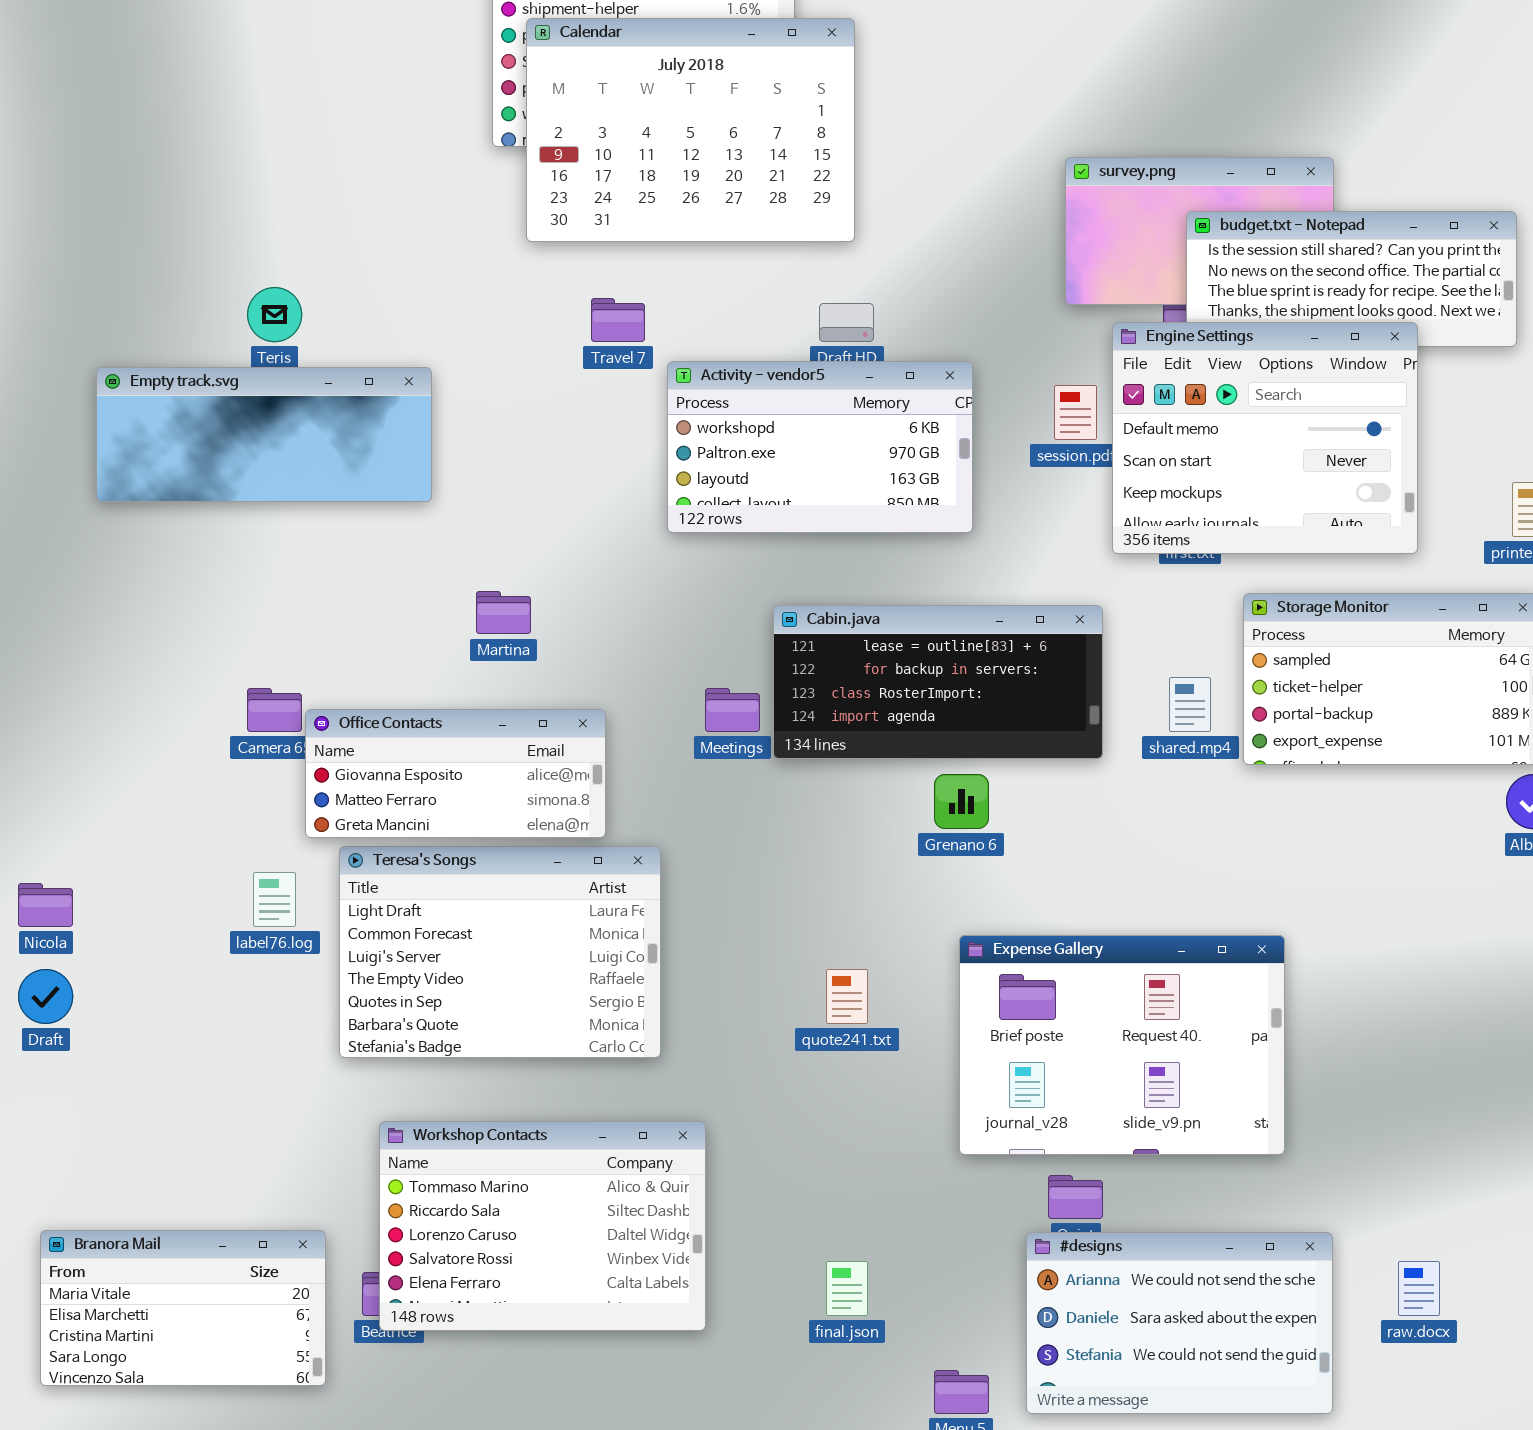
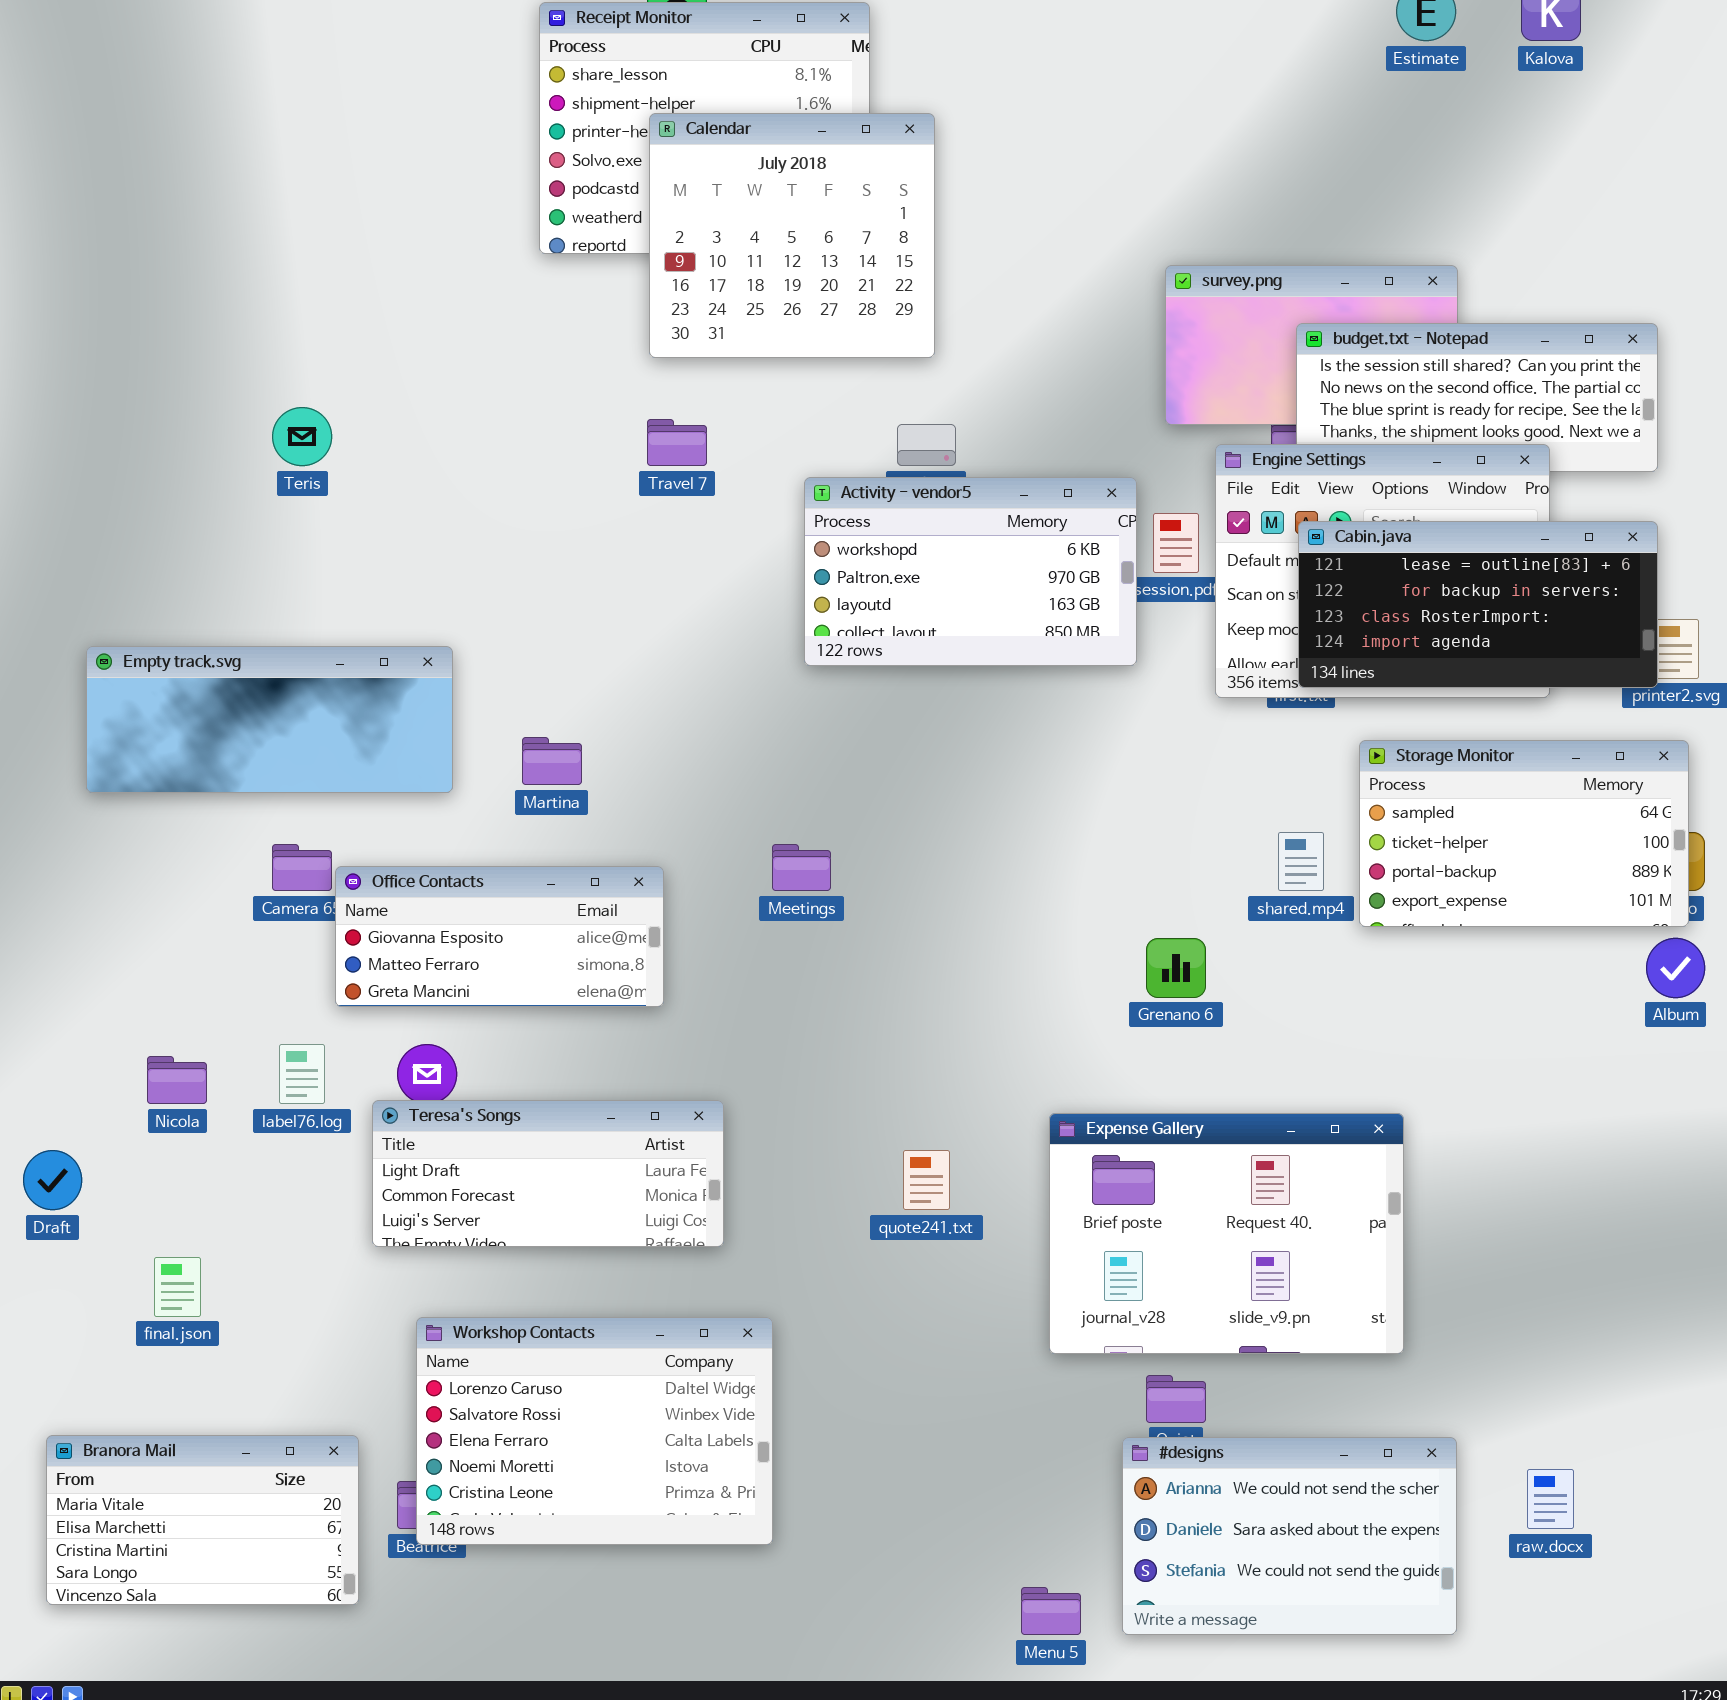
Calendar: [526,18,855,242] -> [649,113,935,358], resized
Activity - vendor5: [667,361,973,533] -> [804,477,1137,666], moved
Empty track.svg: [96,367,432,502] -> [86,646,453,793], moved
Cabin.java: [773,605,1103,759] -> [1298,521,1658,688], moved
Grenano 6: [934,774,989,829] -> [1146,938,1206,998], moved
Teresa's Songs: [339,846,661,1058] -> [372,1100,724,1247], resized
Nicola: [18,883,73,927] -> [147,1056,207,1104], moved
Workshop Contacts: [379,1121,706,1331] -> [416,1317,773,1545], scrolled down 2 rows
final.json: [826,1261,868,1316] -> [154,1257,201,1317], moved

